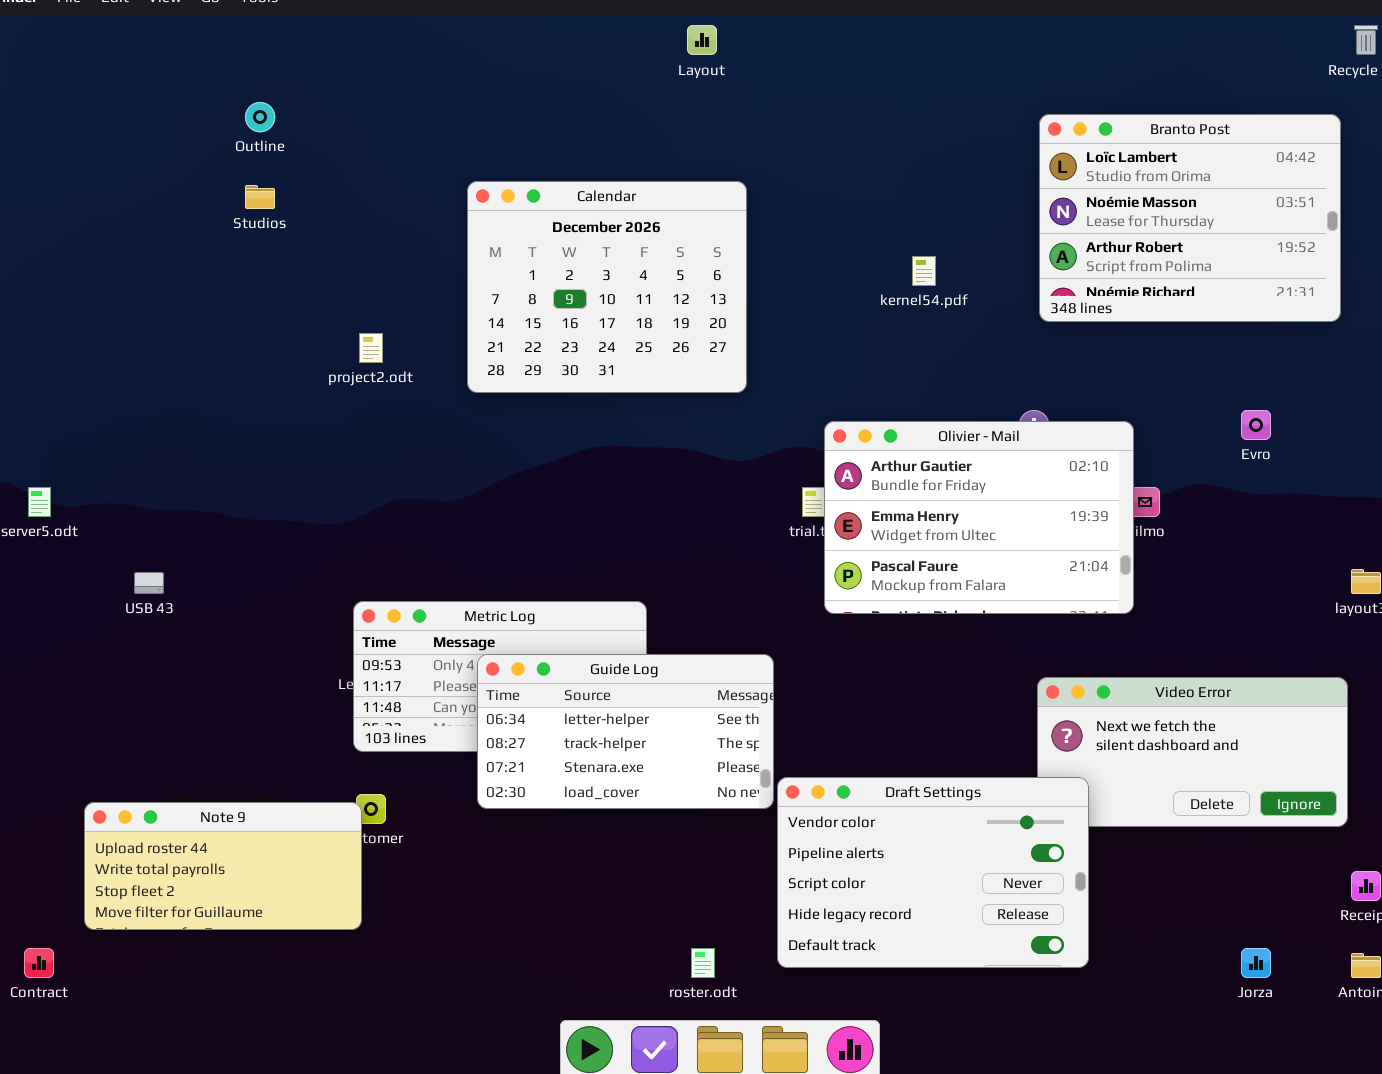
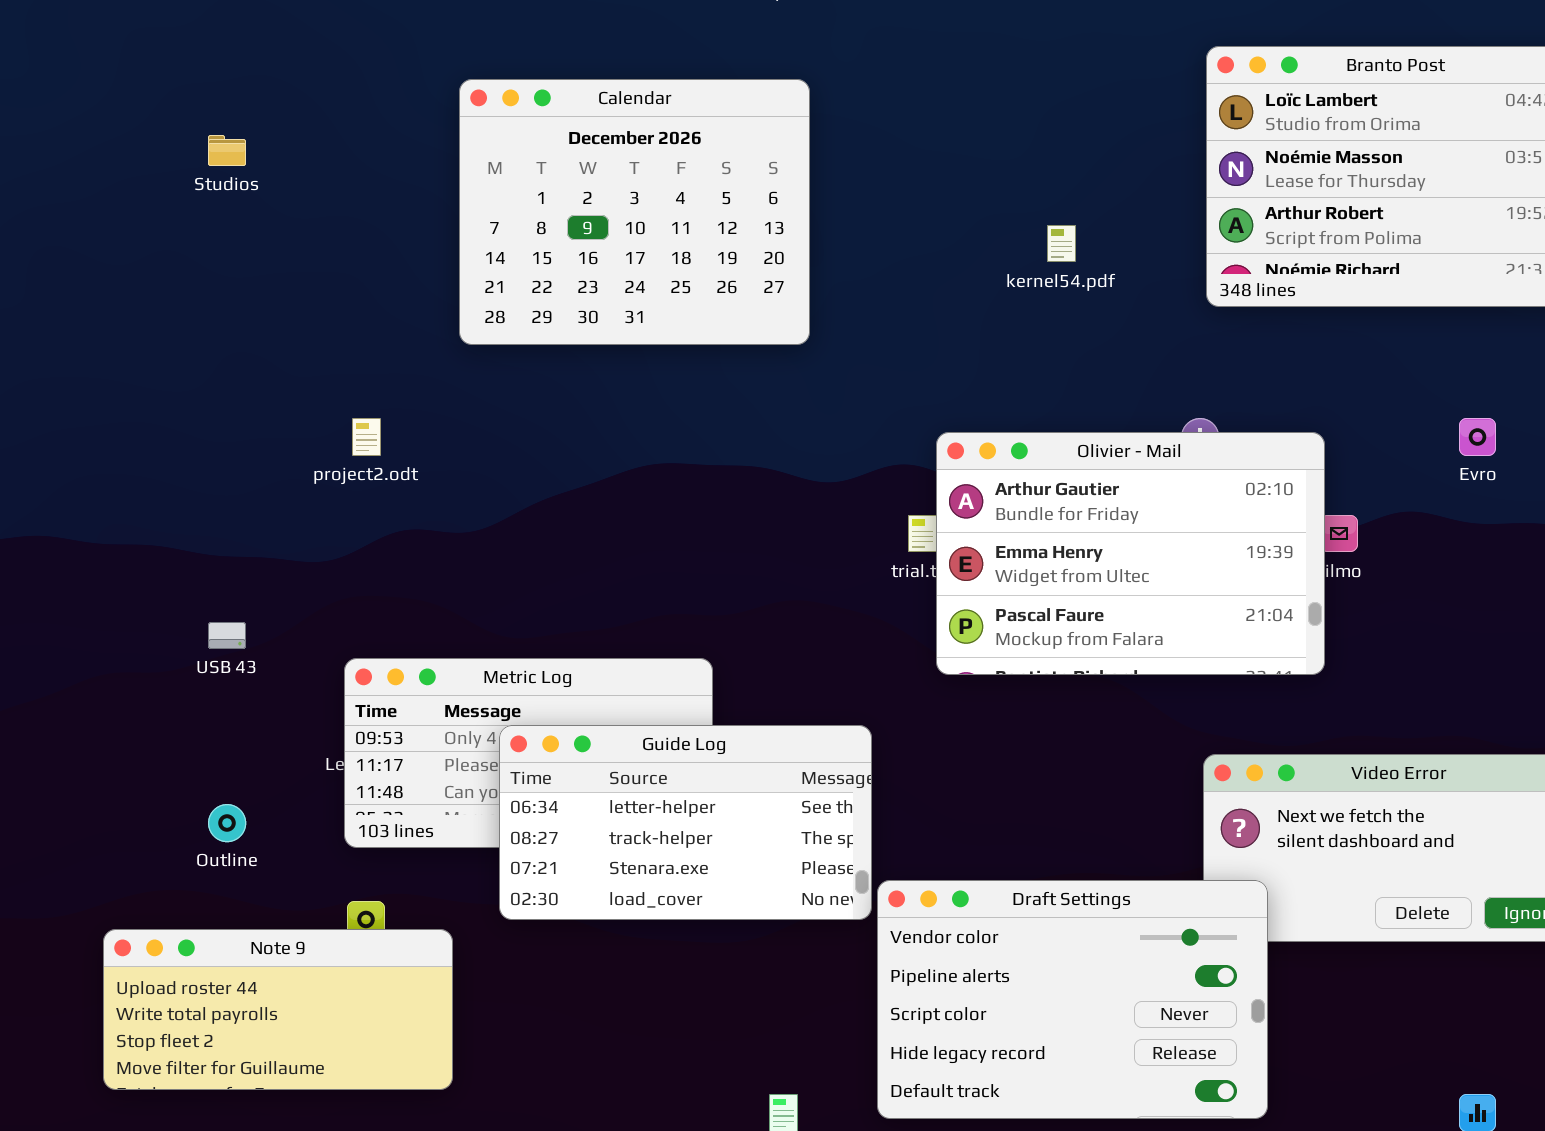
Outline: [245,102,275,132] -> [208,804,246,842], moved
Calendar: [467,181,747,393] -> [459,79,810,345], moved
project2.odt: [359,333,383,363] -> [352,418,381,456], moved
USB 43: [134,572,164,594] -> [208,622,246,649], moved
Note 9: [84,802,362,930] -> [103,929,453,1090], moved

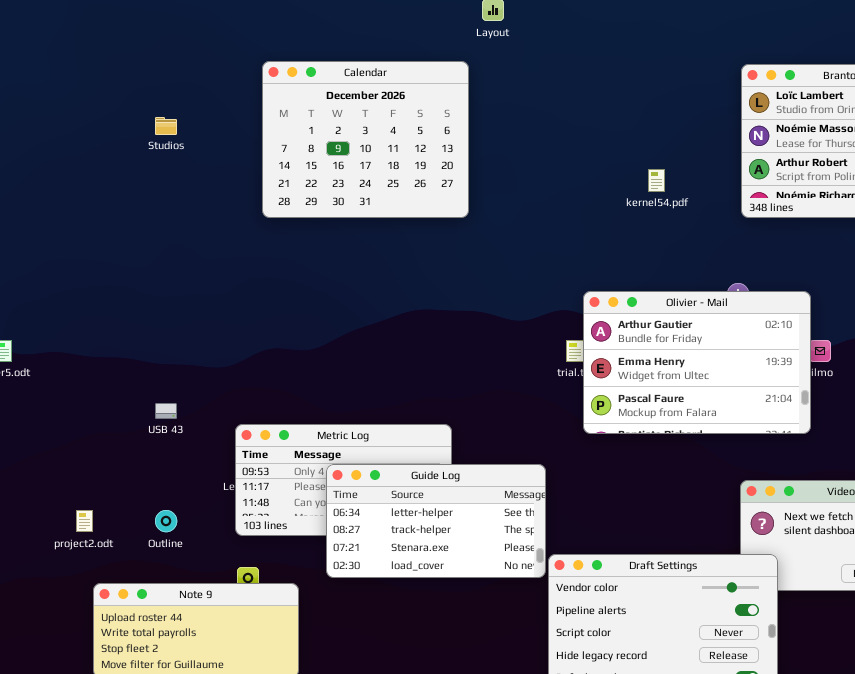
Calendar: [459,79,810,345] -> [262,61,469,218], moved
project2.odt: [352,418,381,456] -> [76,510,93,532], moved

